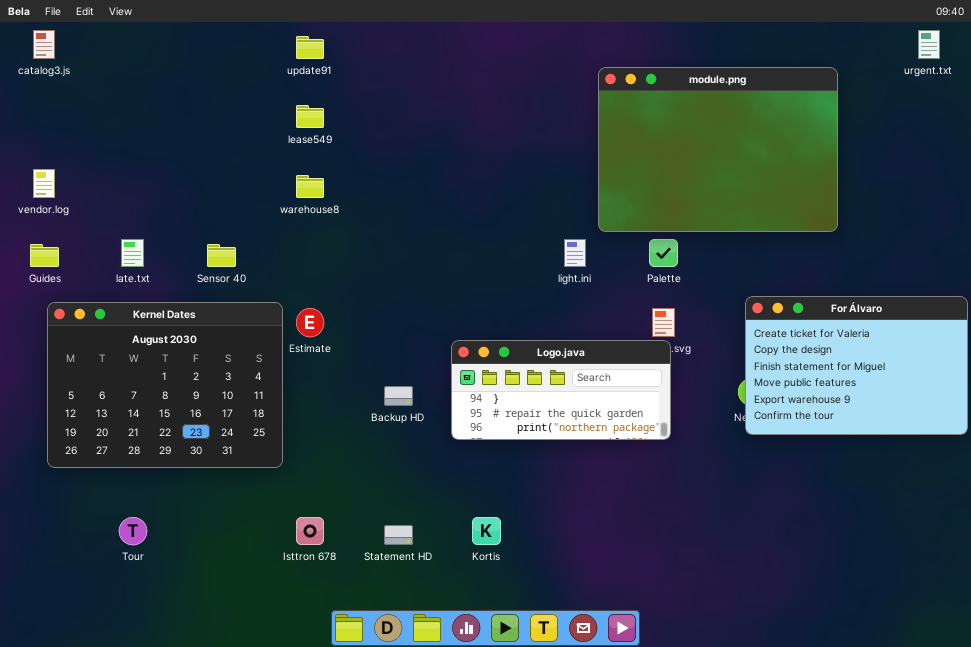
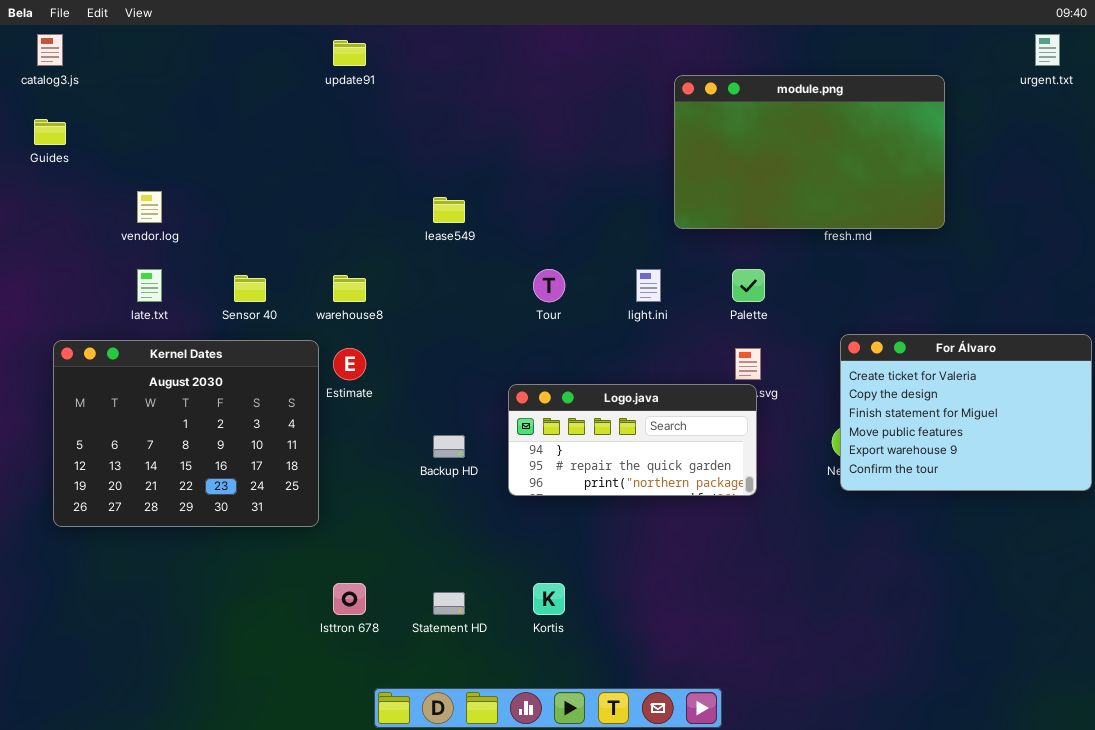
module.png: [598,67,838,232] -> [674,75,945,229], resized
lease549: [296,105,324,128] -> [433,197,465,223], moved
vendor.log: [33,169,55,198] -> [137,191,162,223], moved
warehouse8: [296,175,324,198] -> [333,275,366,302], moved
Guides: [30,244,59,267] -> [34,119,66,145], moved
Tour: [119,517,147,545] -> [533,269,565,302], moved

